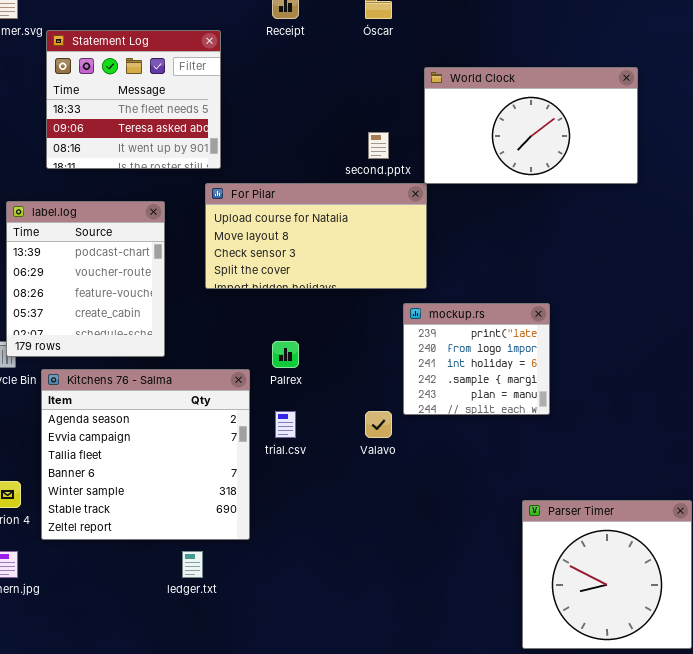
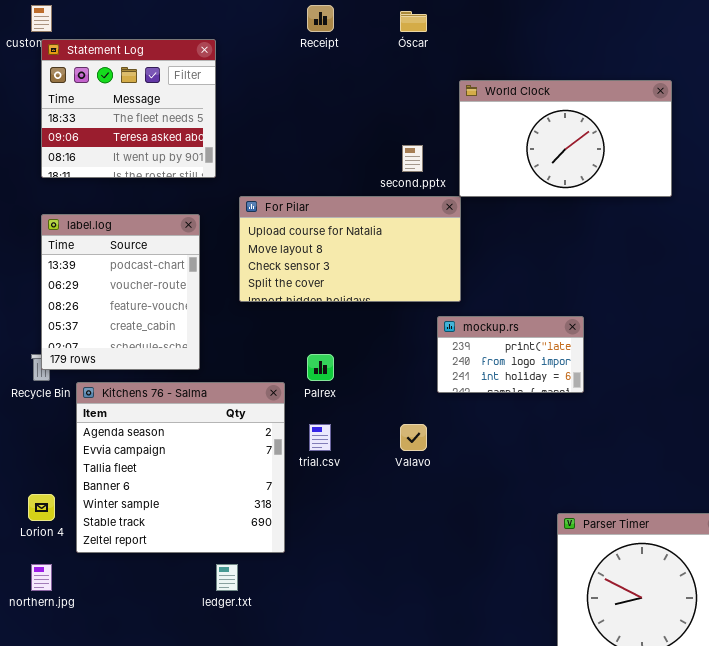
Statement Log: [46,30,221,169] -> [41,39,216,178], moved
mockup.rs: [403,303,550,415] -> [437,316,584,393], resized

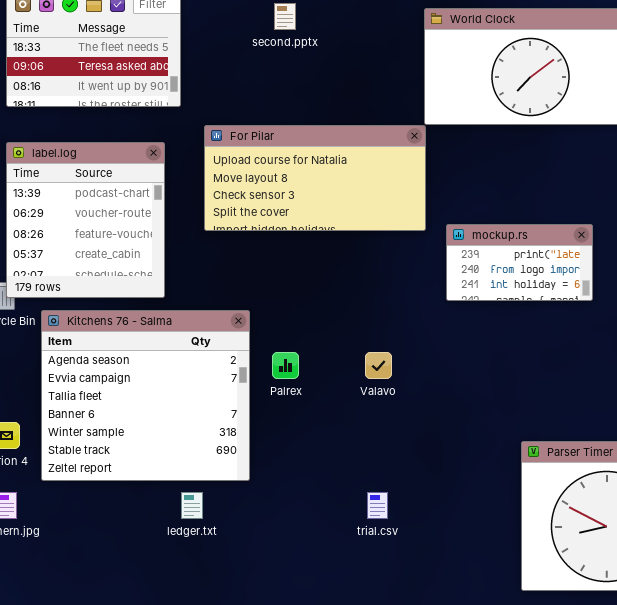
second.pptx: [402,145,423,172] -> [274,3,296,30], moved
mockup.rs: [437,316,584,393] -> [446,224,593,301], moved
Palrex: [307,354,334,381] -> [272,352,299,379], moved
trial.csv: [309,424,331,451] -> [367,492,388,519], moved

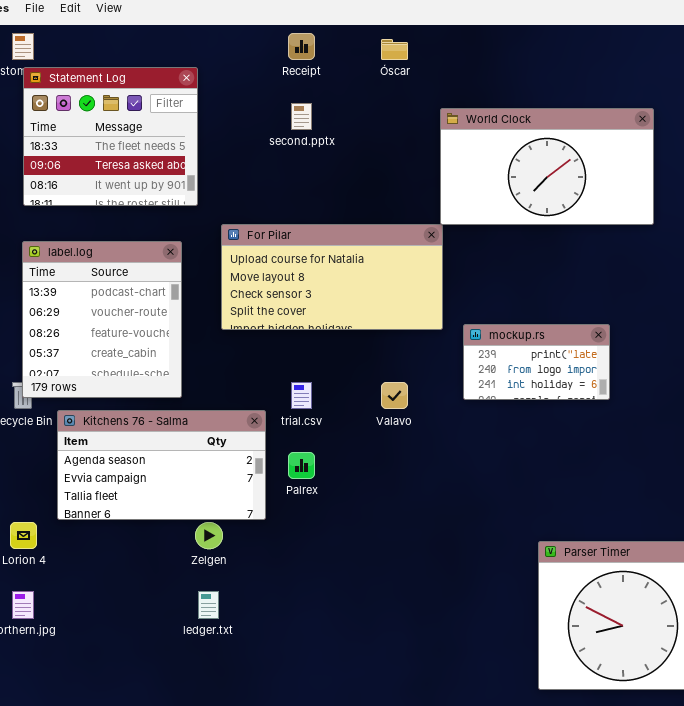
Kitchens 76 - Salma: [41,310,250,481] -> [57,410,266,520], resized
Valavo: [365,352,392,379] -> [381,382,408,409], moved
trial.csv: [367,492,388,519] -> [291,382,312,409], moved

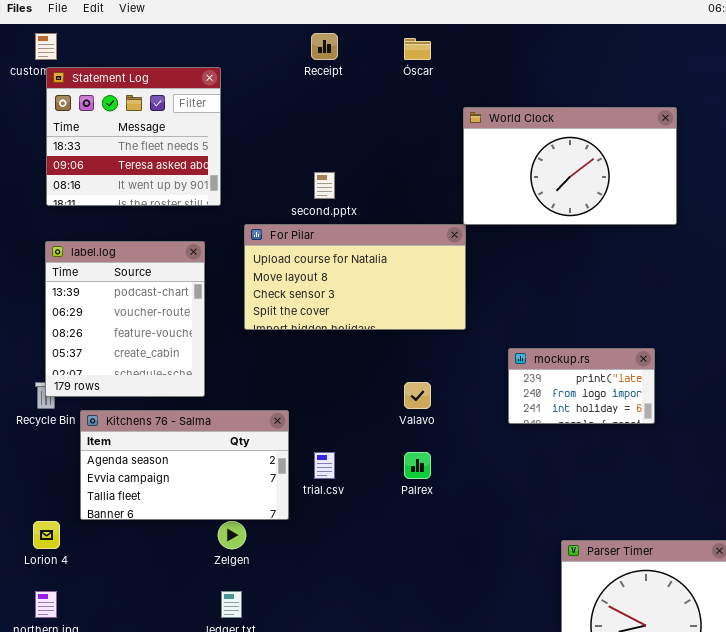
second.pptx: [291,103,312,130] -> [314,172,335,199], moved
mockup.rs: [463,324,610,400] -> [508,348,655,424], moved
trial.csv: [291,382,312,409] -> [314,452,335,479], moved
Palrex: [288,452,315,479] -> [404,452,431,479], moved

